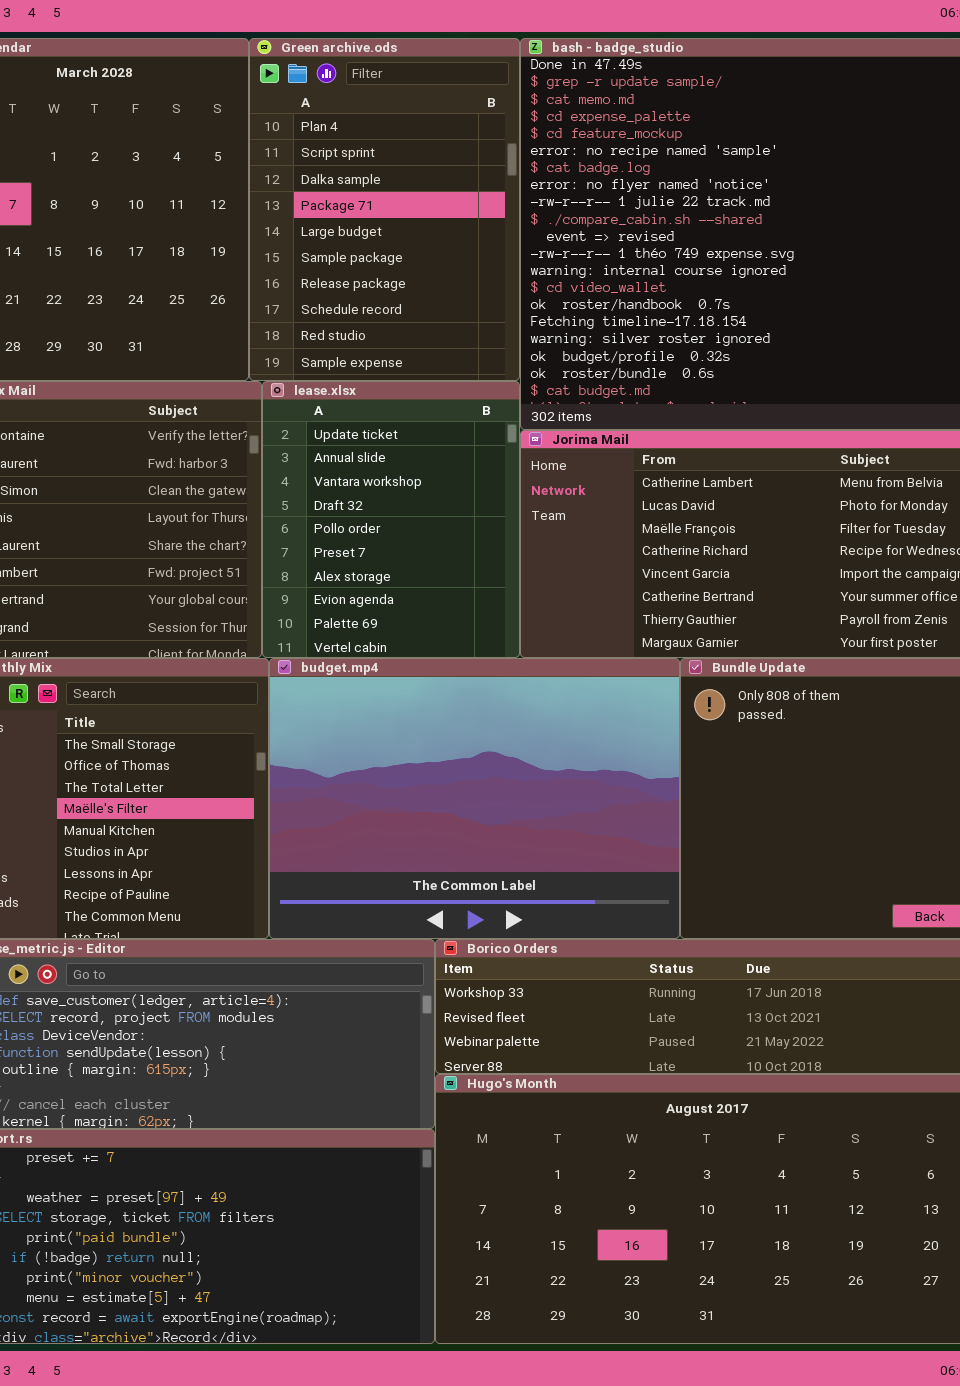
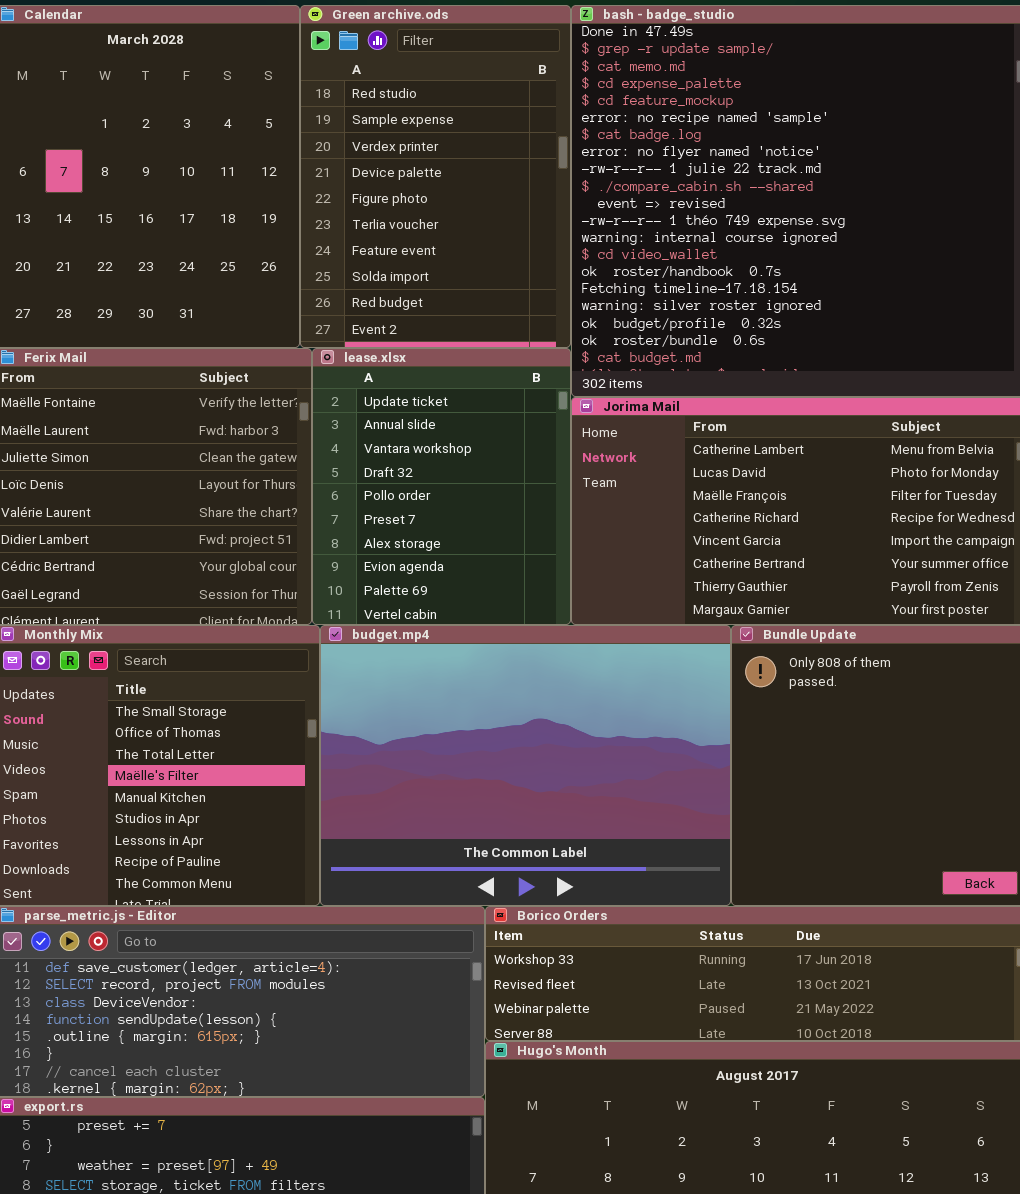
Green archive.ods: [249,38,520,381] -> [300,5,571,348], scrolled down 8 rows

